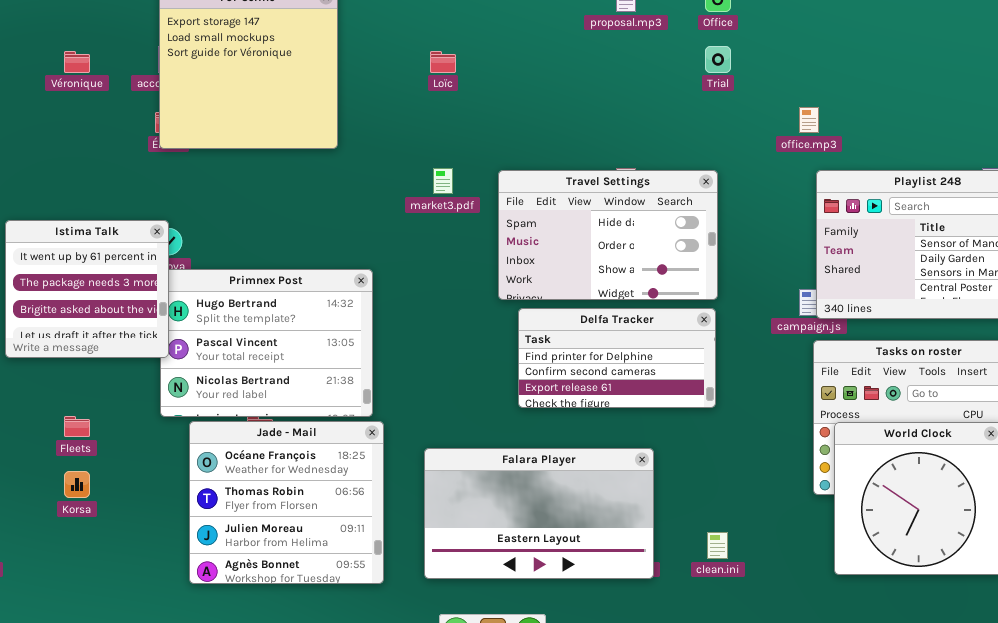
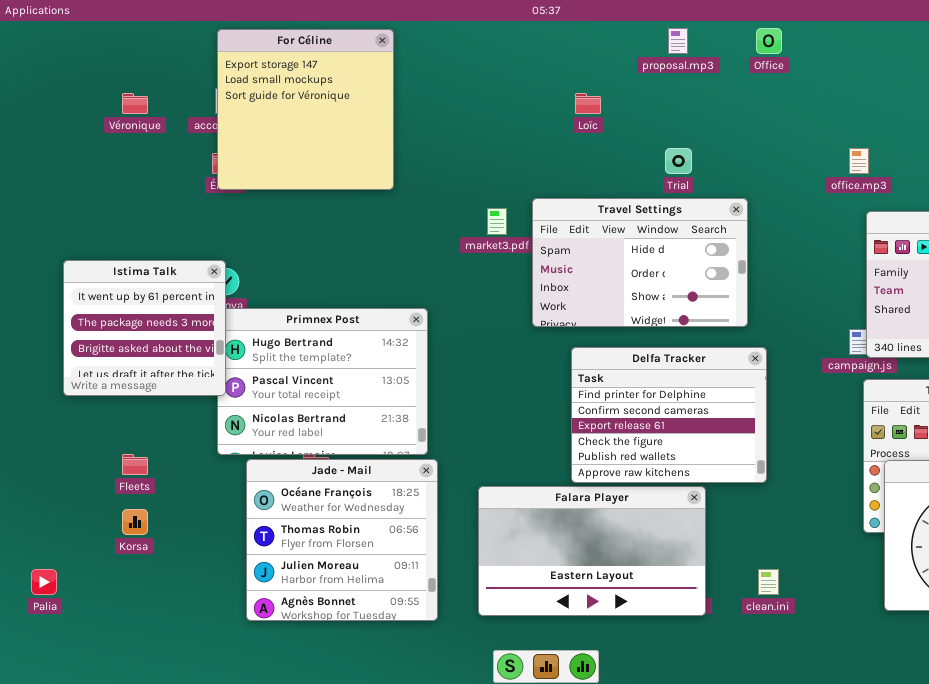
Trial: [705,46,731,73] -> [665,148,692,174], moved
Loïc: [430,51,456,73] -> [575,93,601,114], moved
Travel Settings: [498,170,718,300] -> [532,198,748,327], moved
Delfa Tracker: [518,308,716,408] -> [571,347,767,483], resized

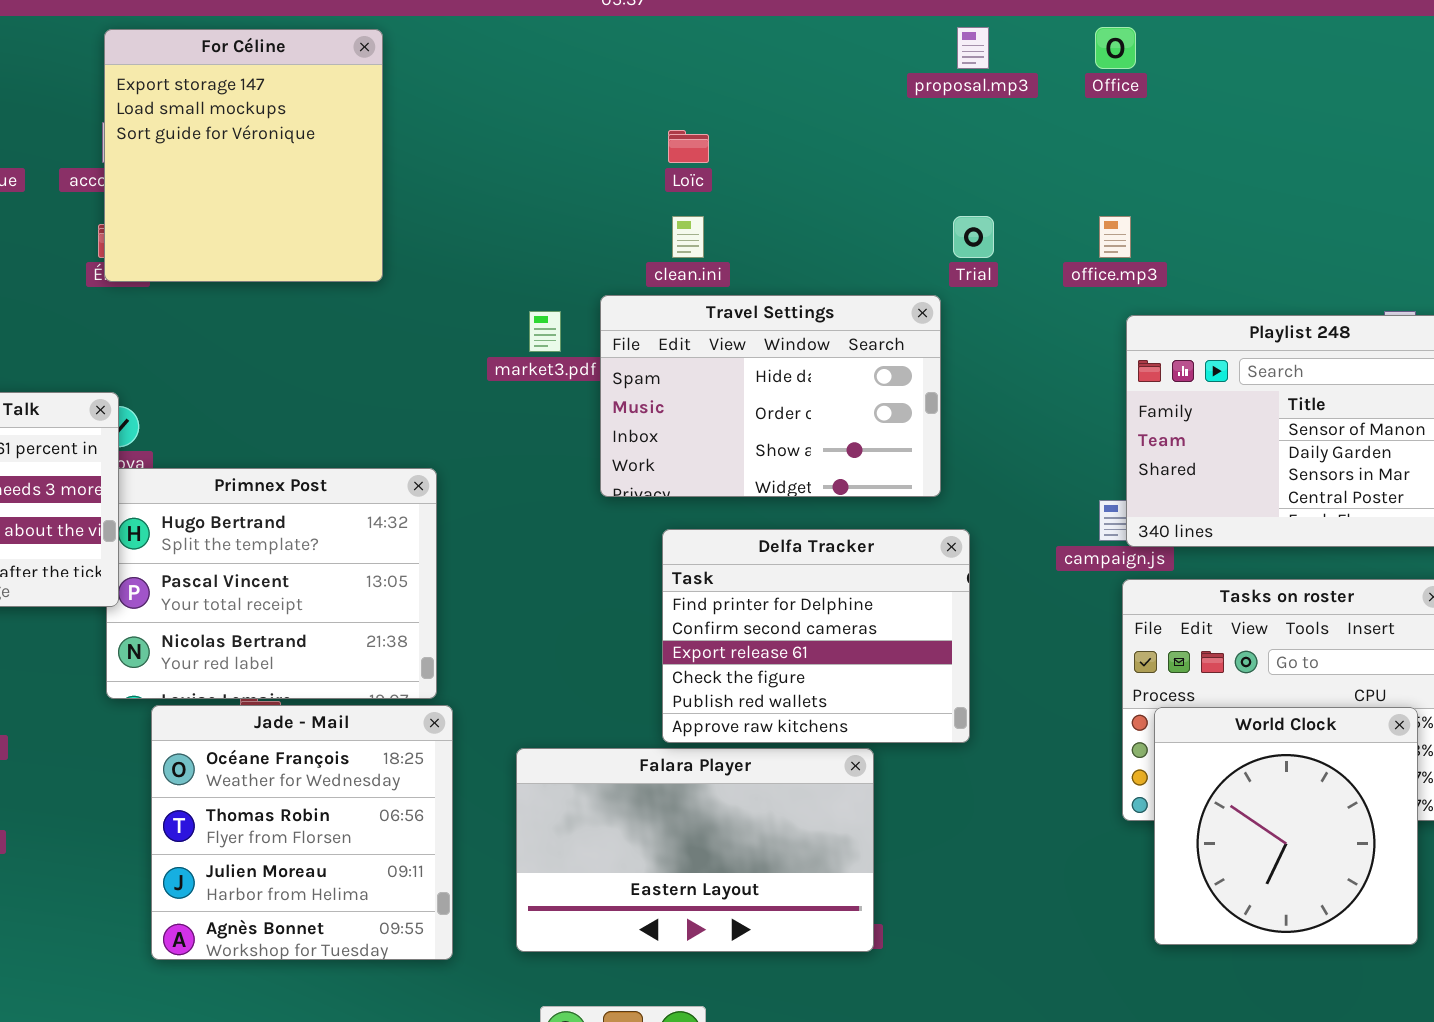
proposal.mp3: [668,28,688,54] -> [957,27,989,69], moved
Office: [756,28,782,54] -> [1095,27,1136,69], moved
Trial: [665,148,692,174] -> [953,216,994,258], moved
clean.ini: [758,569,779,595] -> [672,216,704,258], moved

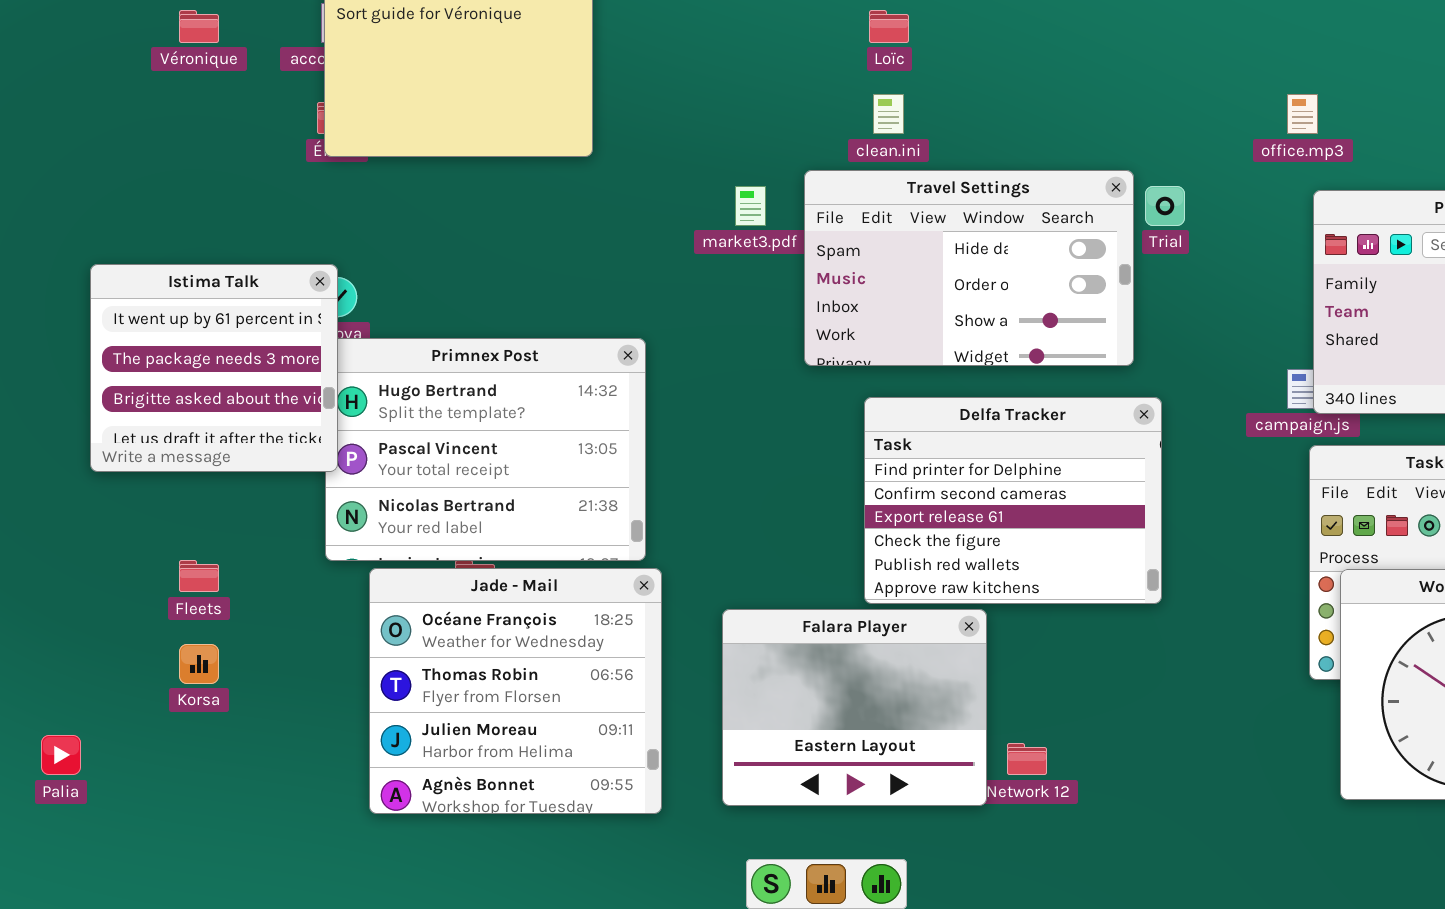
Trial: [953,216,994,258] -> [1145,186,1185,226], moved
Falara Player: [516,748,874,952] -> [722,609,987,806], resized

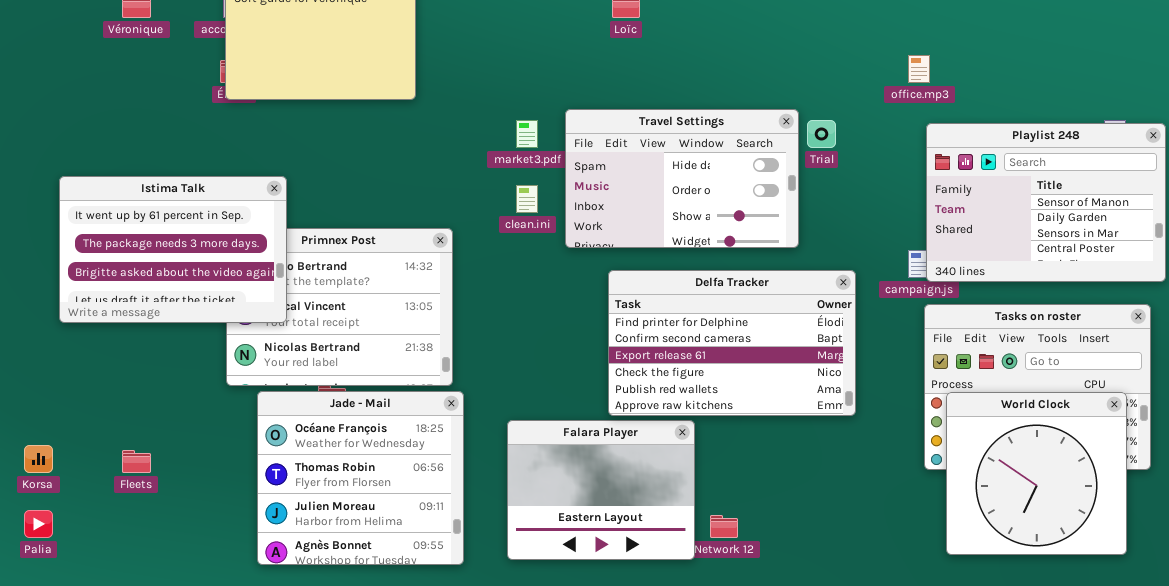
clean.ini: [873,94,904,134] -> [516,185,538,213], moved
Istima Talk: [90,264,338,472] -> [59,176,287,323], resized
Delfa Tracker: [864,397,1162,604] -> [608,270,856,416], resized
Fleets: [179,560,219,592] -> [122,450,151,473], moved
Korsa: [179,644,219,684] -> [24,445,53,473], moved

